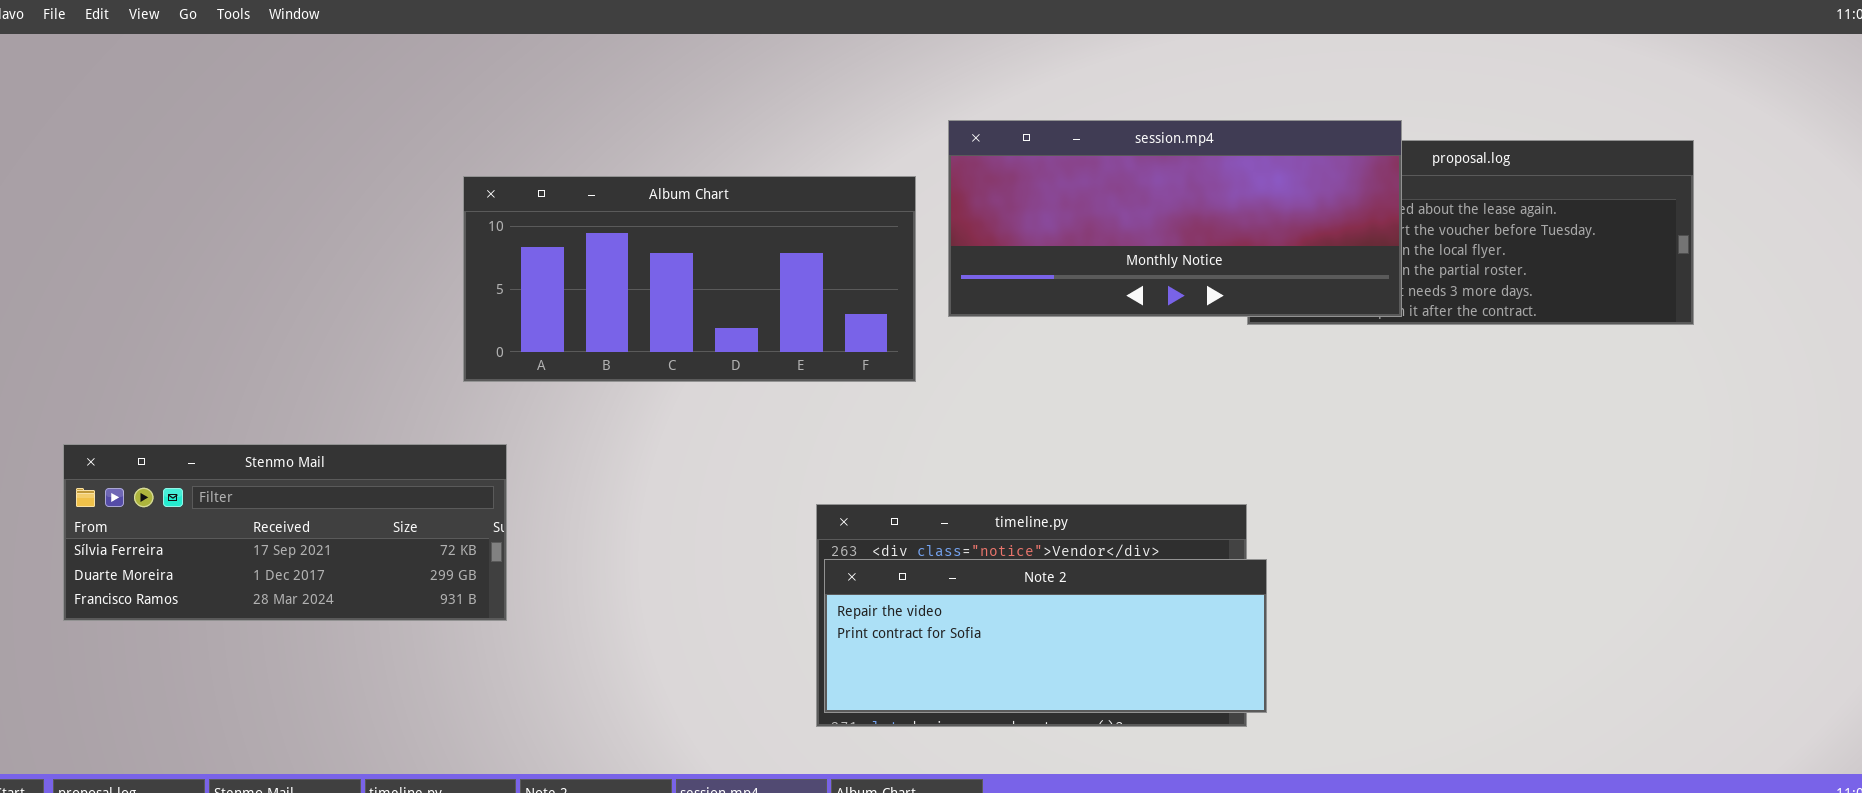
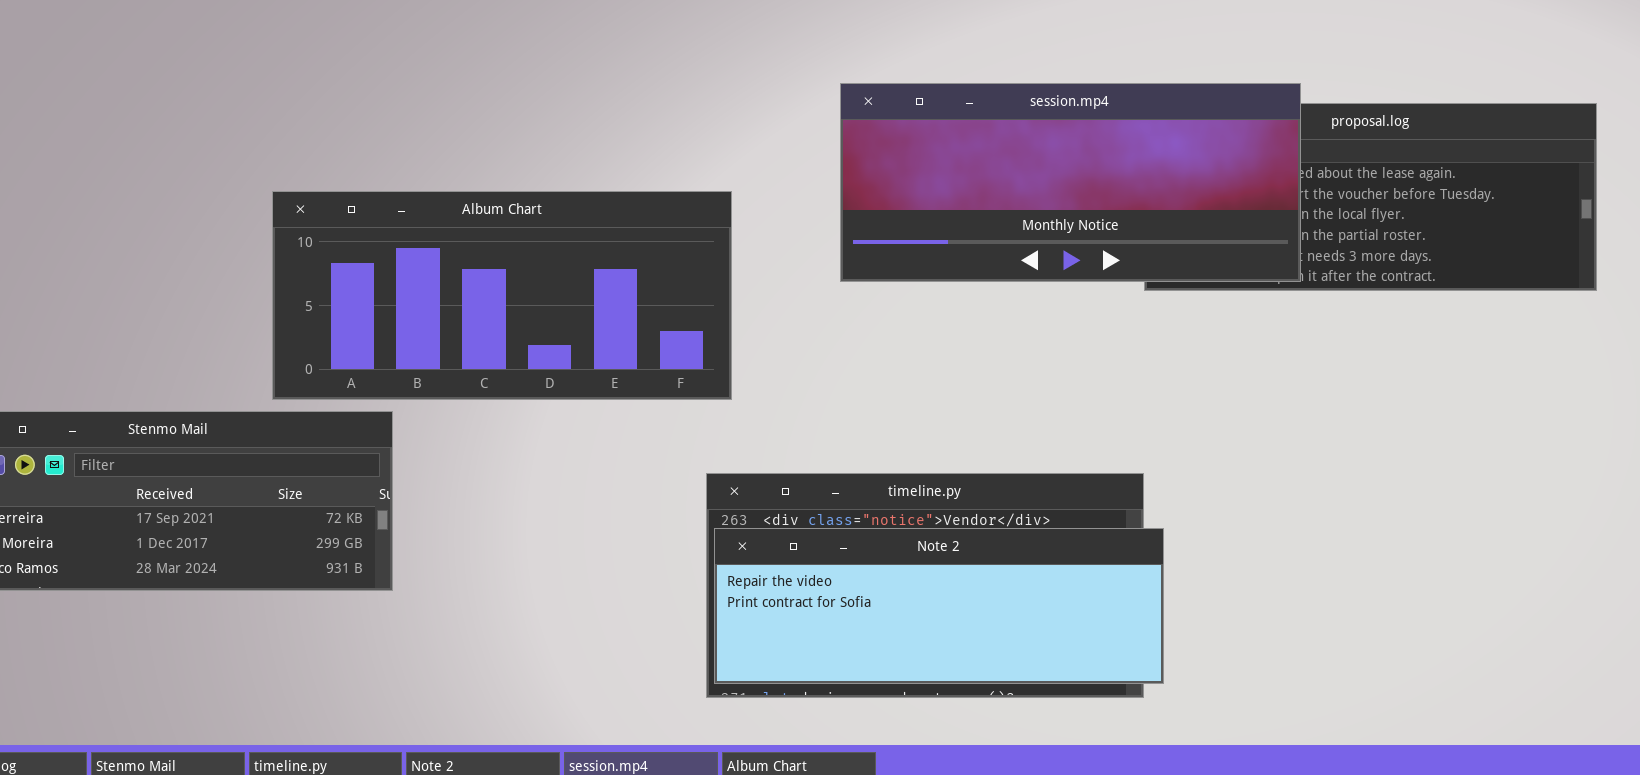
Album Chart: [463,176,916,382] -> [272,191,732,400], moved

